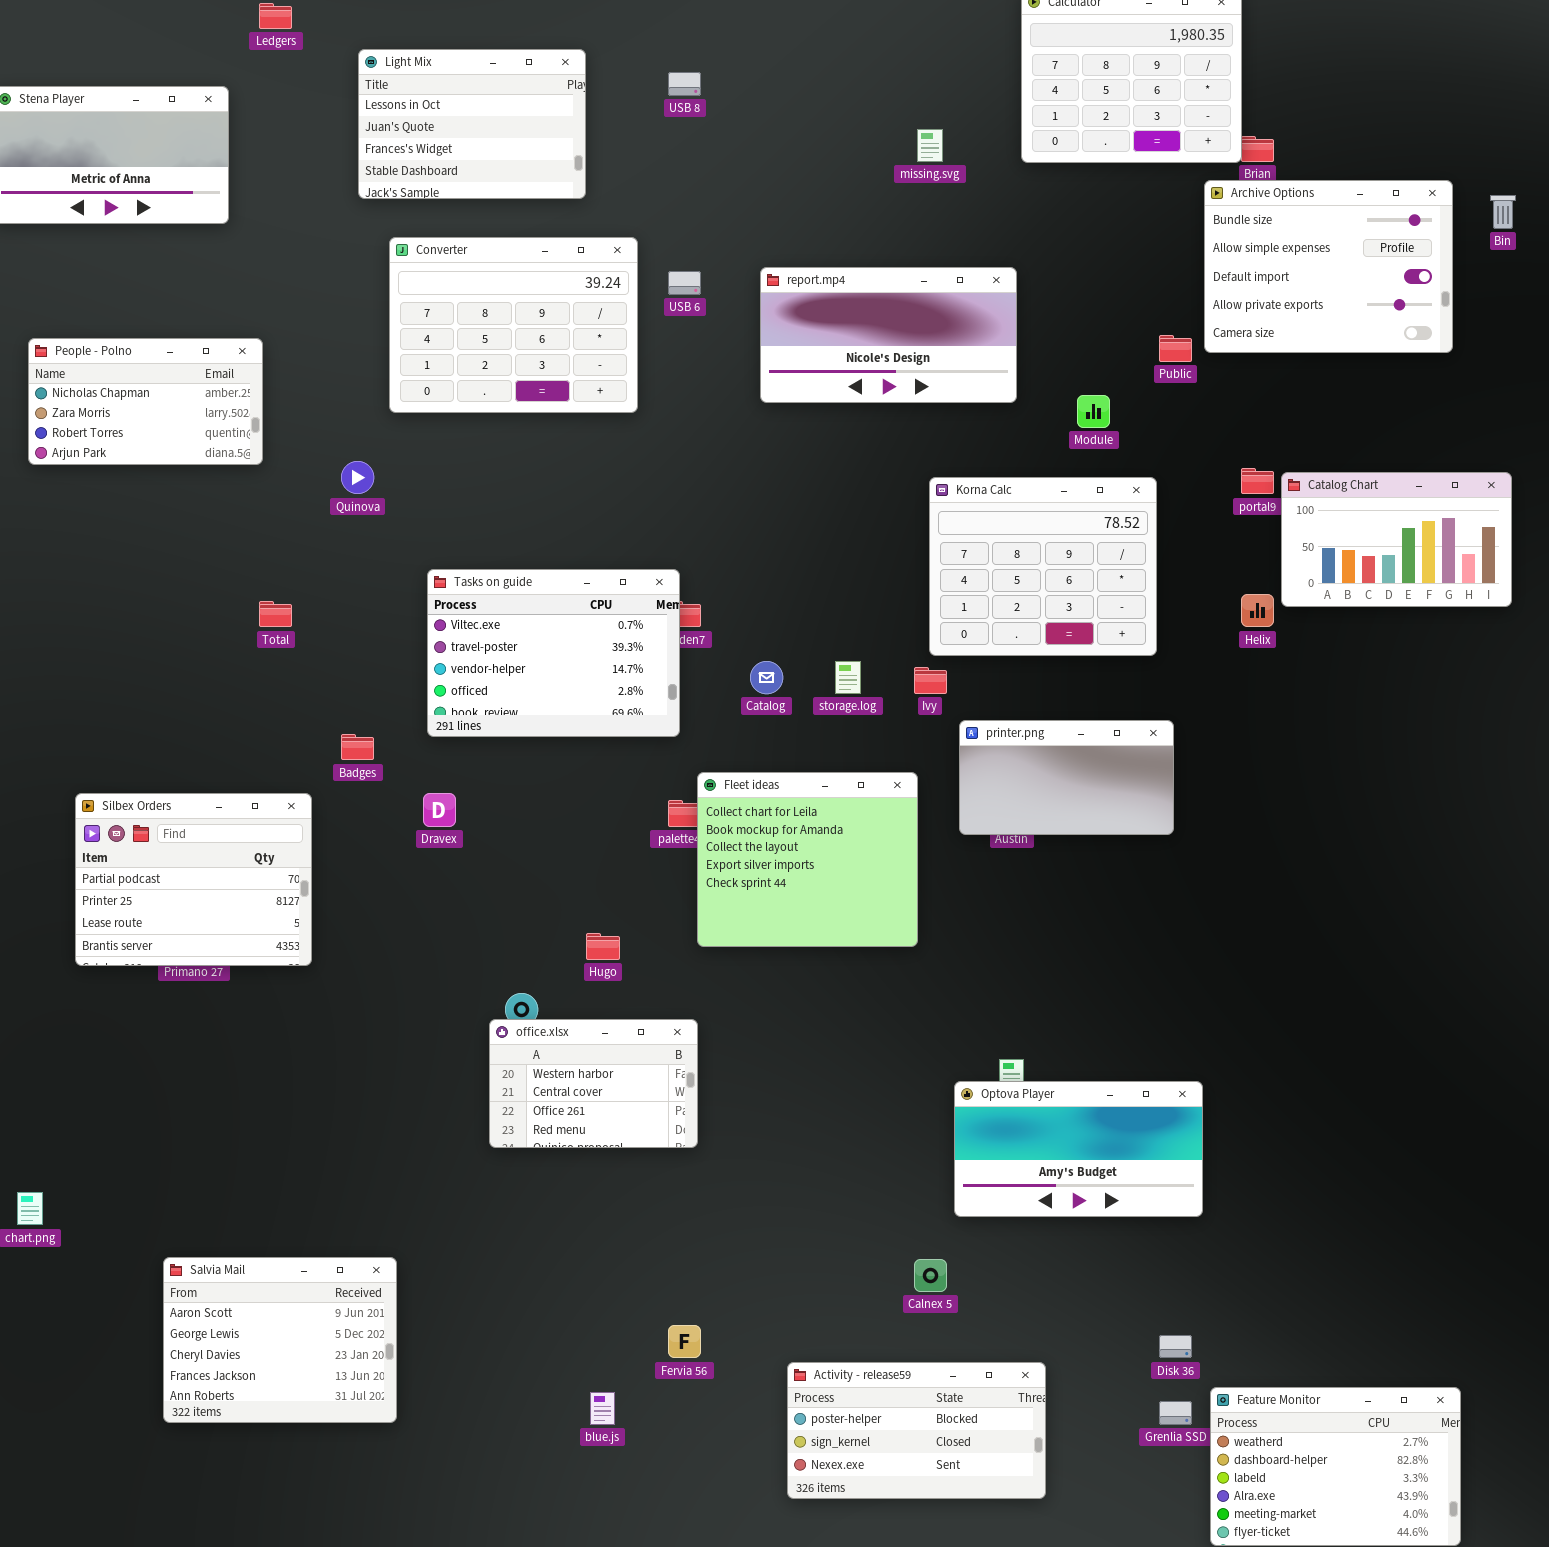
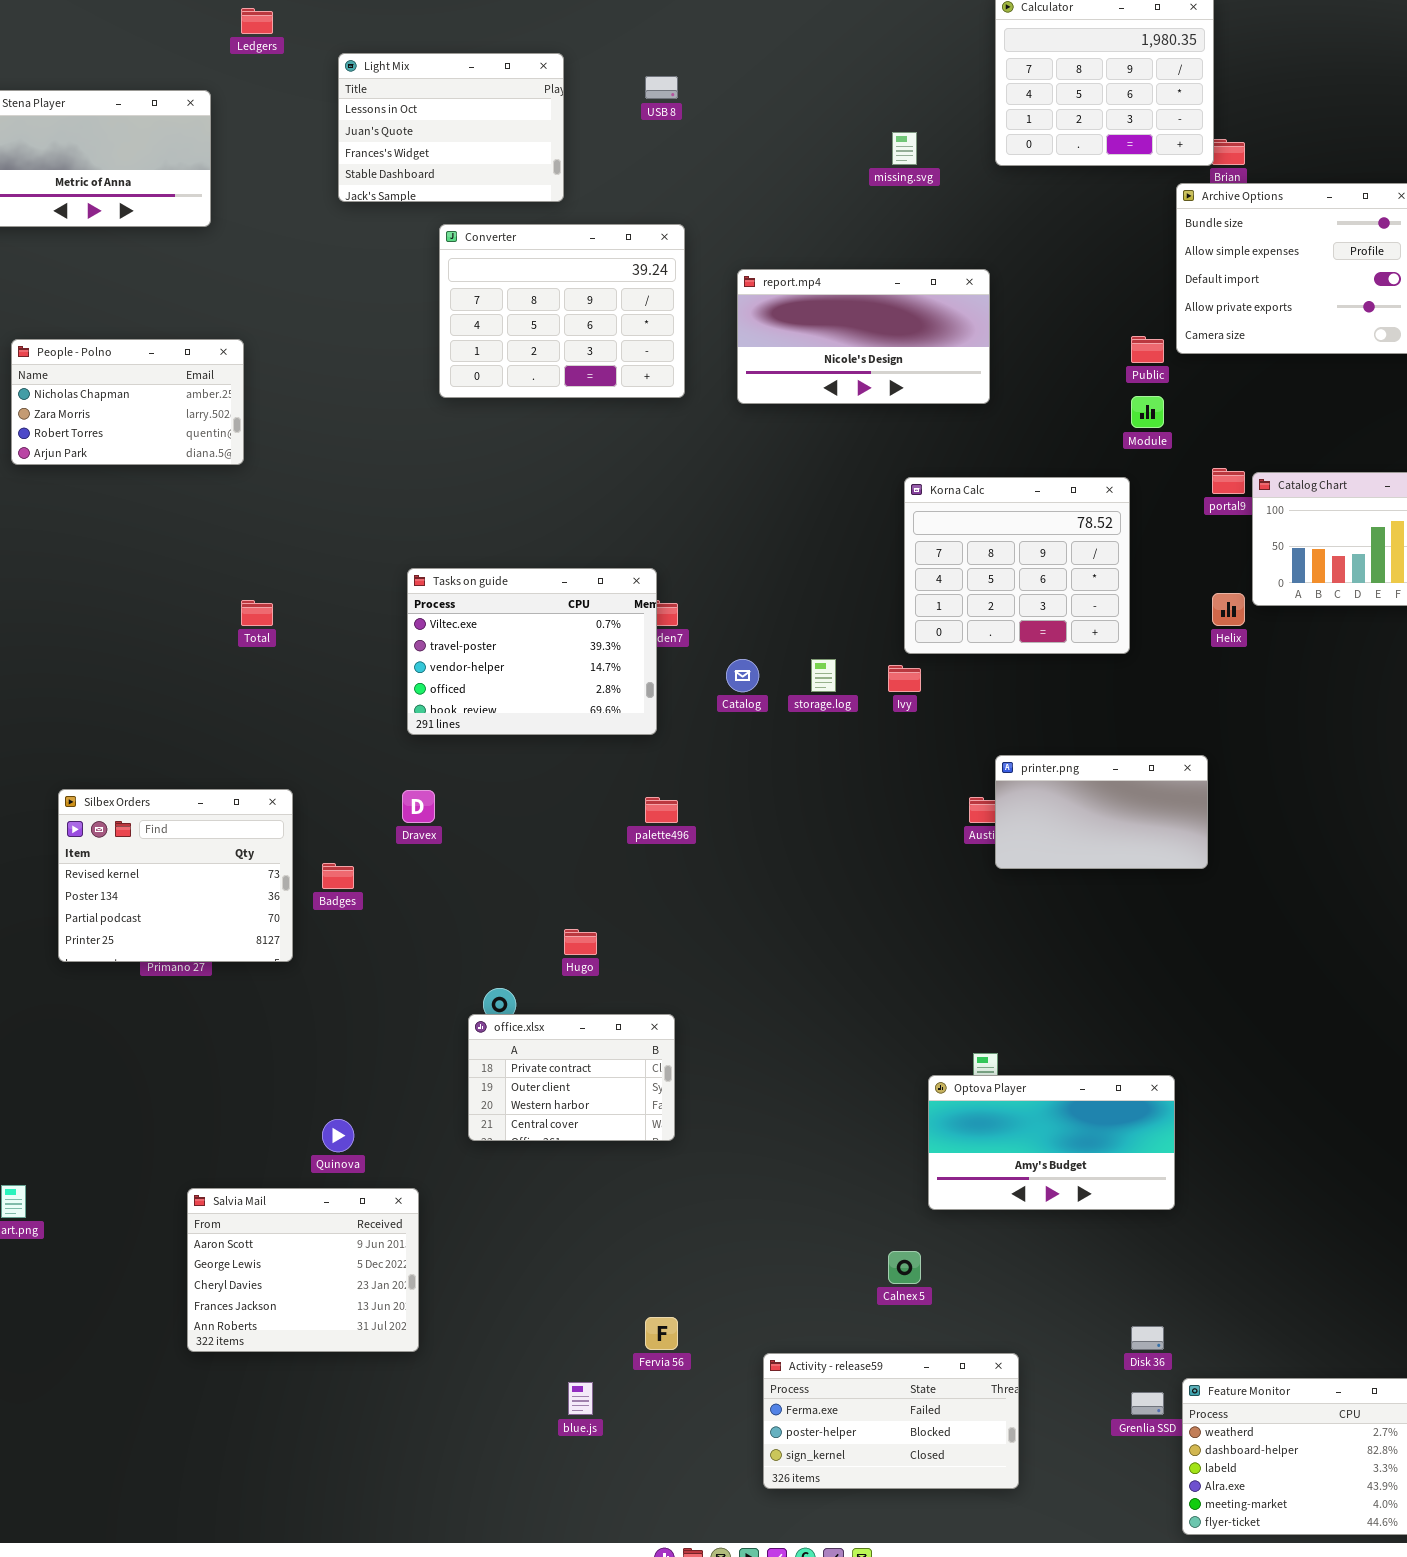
Converter: [389,237,638,413] -> [439,224,685,398], moved
Module: [1077,395,1110,428] -> [1131,396,1164,428], moved
Quinova: [341,461,374,494] -> [322,1119,354,1152], moved
printer.png: [959,720,1174,835] -> [995,755,1208,869], moved
Badges: [341,734,374,760] -> [322,863,354,889], moved
Fleet ideas: [697,772,918,947] -> none, closed
Silbex Orders: [75,793,312,966] -> [58,789,293,962], scrolled up 2 rows
office.xlsx: [489,1019,698,1148] -> [468,1014,675,1141], scrolled up 2 rows
Salvia Mail: [163,1257,397,1423] -> [187,1188,419,1352], moved
Activity - release59: [787,1362,1046,1499] -> [763,1353,1019,1489], scrolled up 1 row

